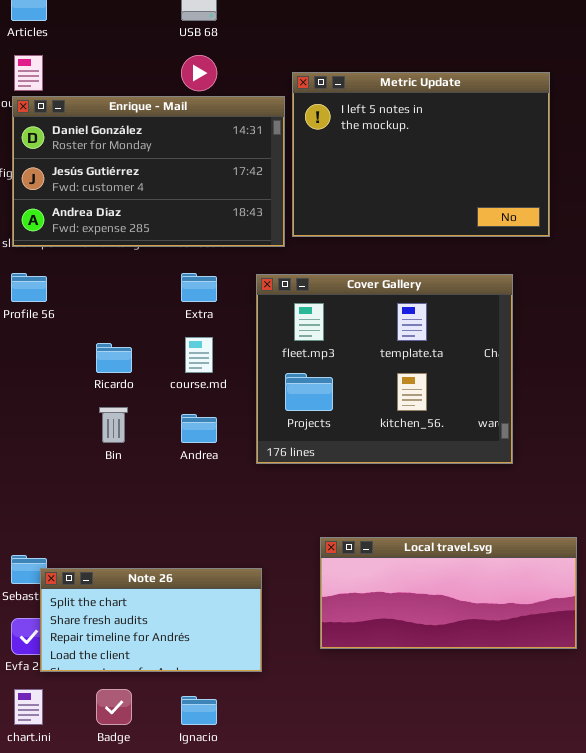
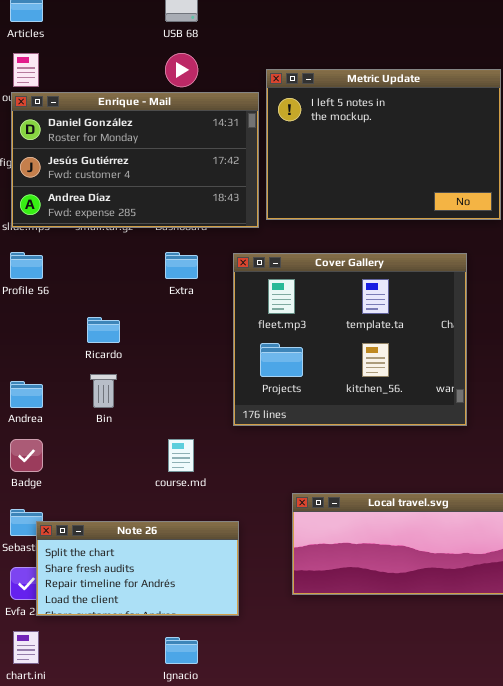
course.md: [185,337,213,373] -> [168,439,194,472], moved
Andrea: [181,414,217,443] -> [10,381,43,408], moved
Badge: [96,689,132,725] -> [10,439,43,472], moved

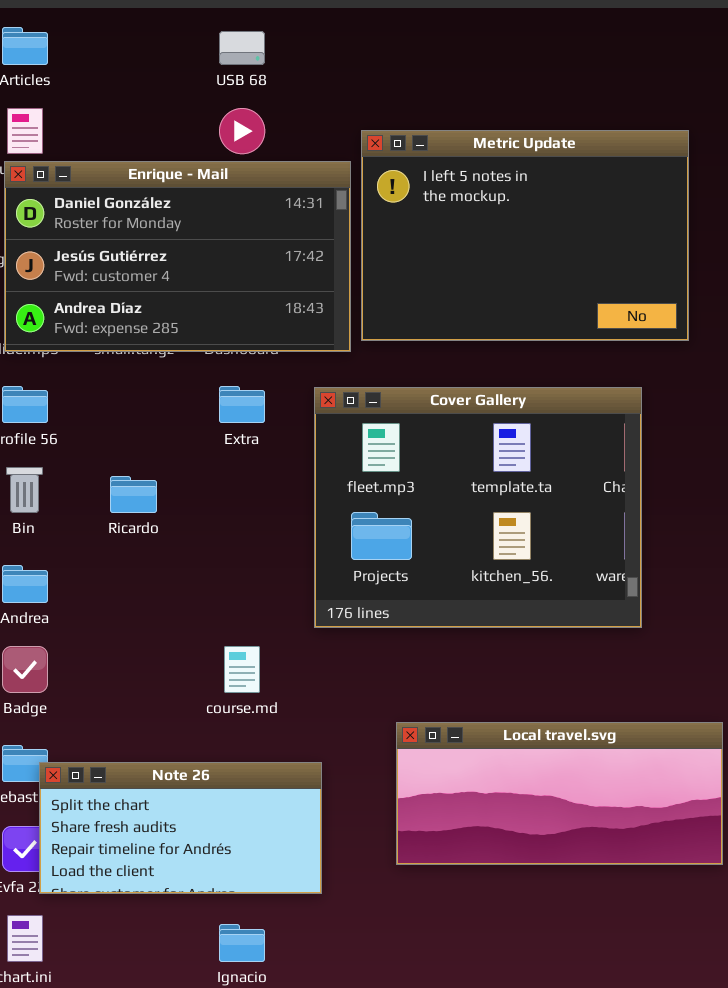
Bin: [90,374,117,408] -> [6,467,43,513], moved

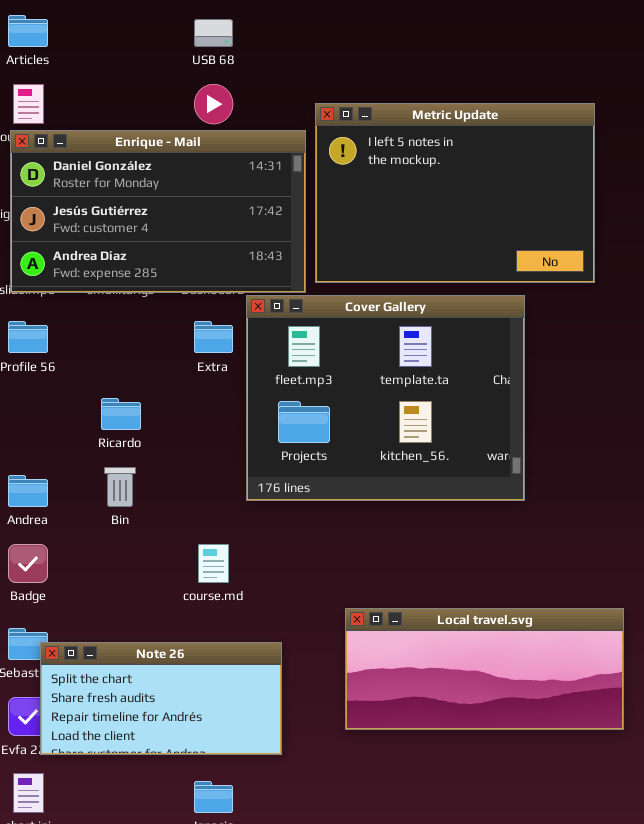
Cover Gallery: [314,387,642,628] -> [246,295,525,501], moved
Bin: [6,467,43,513] -> [104,467,136,507], moved

